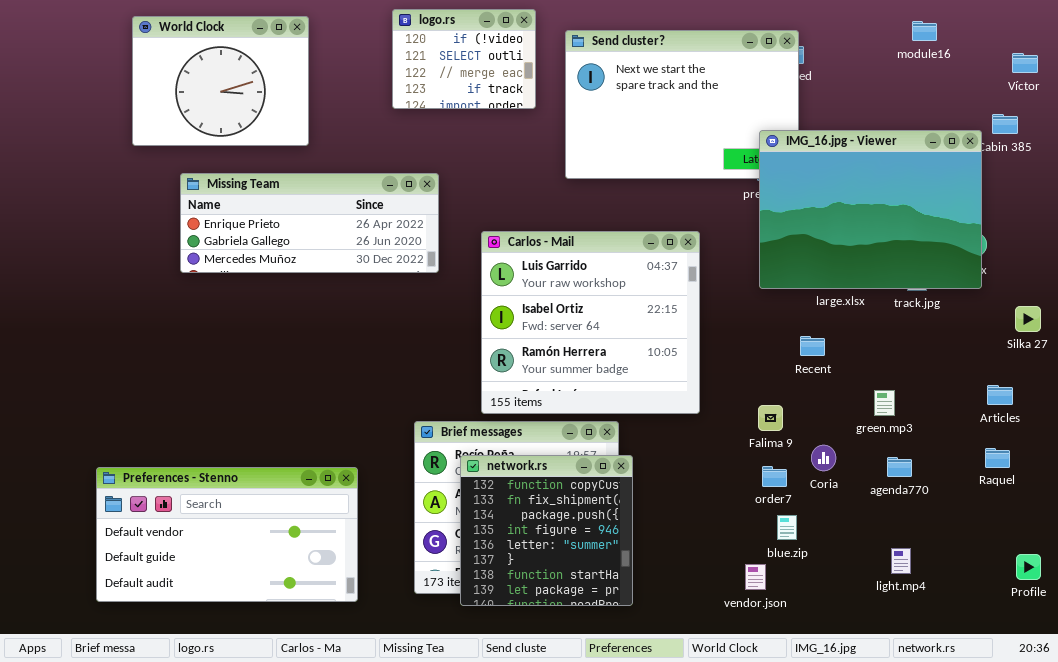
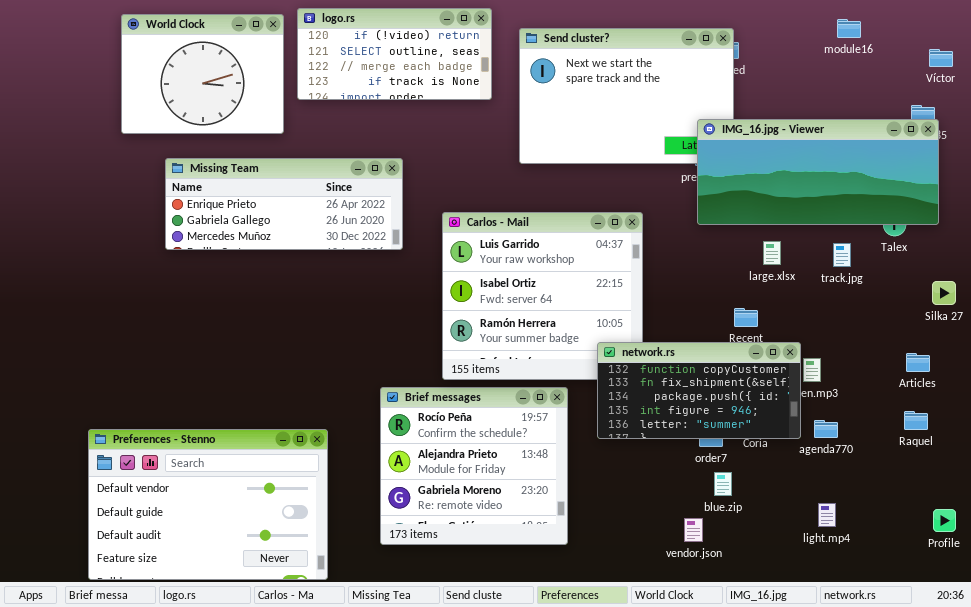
logo.rs: [392,9,536,109] -> [297,8,492,100], resized
IMG_16.jpg - Viewer: [759,130,982,289] -> [697,119,939,225], resized
network.rs: [460,455,633,606] -> [597,342,801,439], moved, resized
Preferences - Stenno: [96,467,358,602] -> [88,429,328,580], resized

